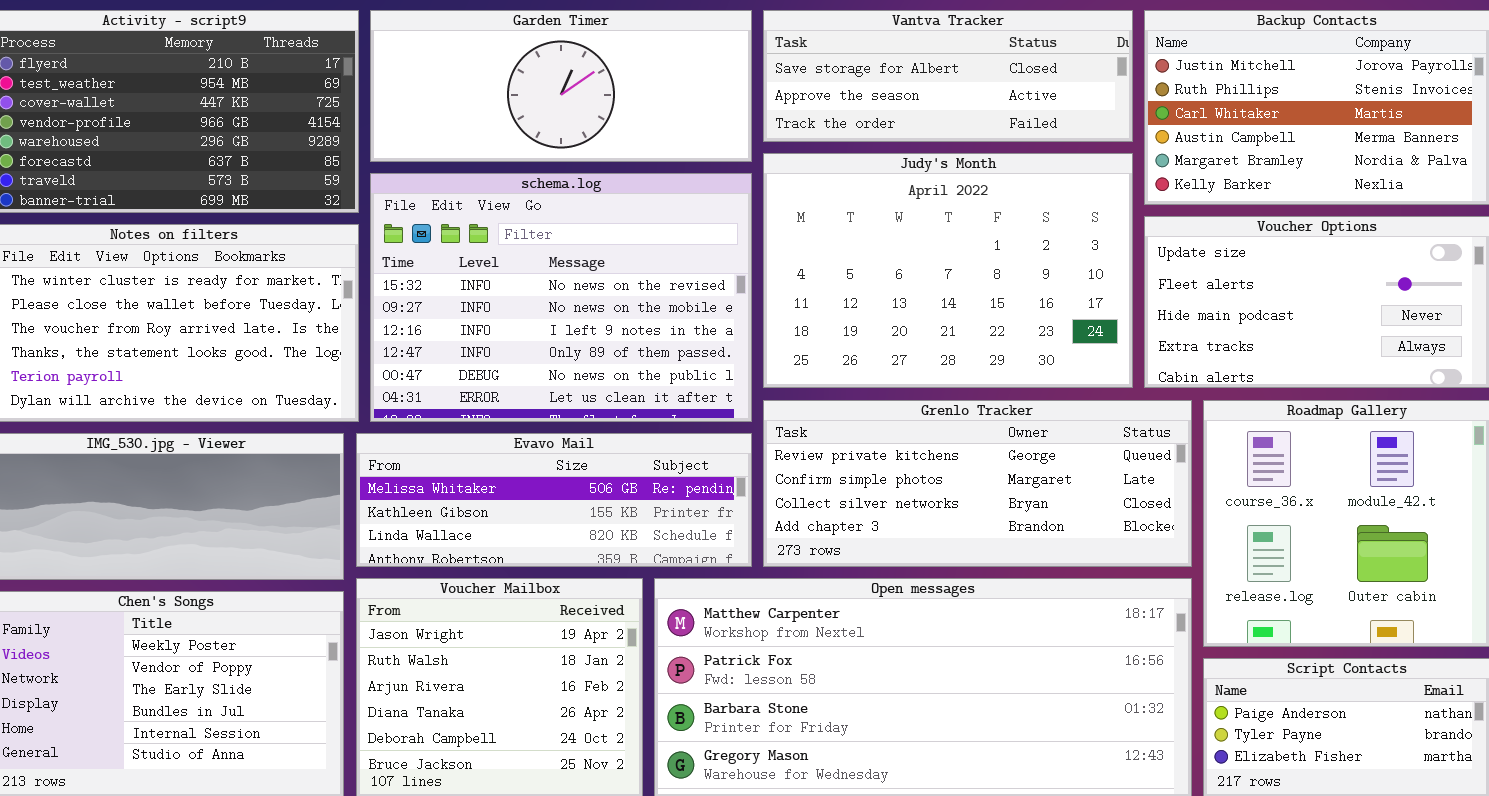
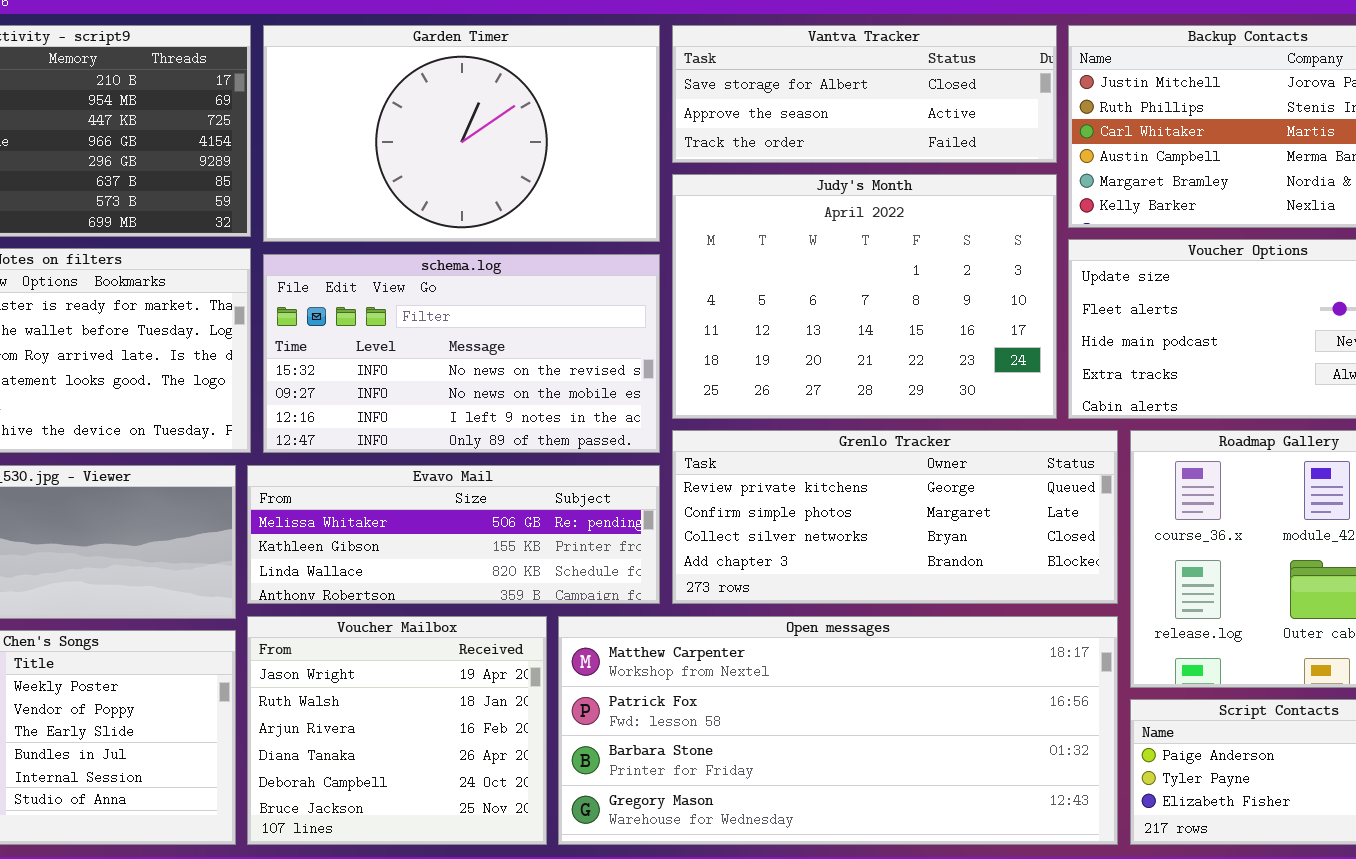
Garden Timer: [370,10,752,162] -> [263,25,660,242], resized
schema.log: [370,173,752,422] -> [263,254,660,453], resized

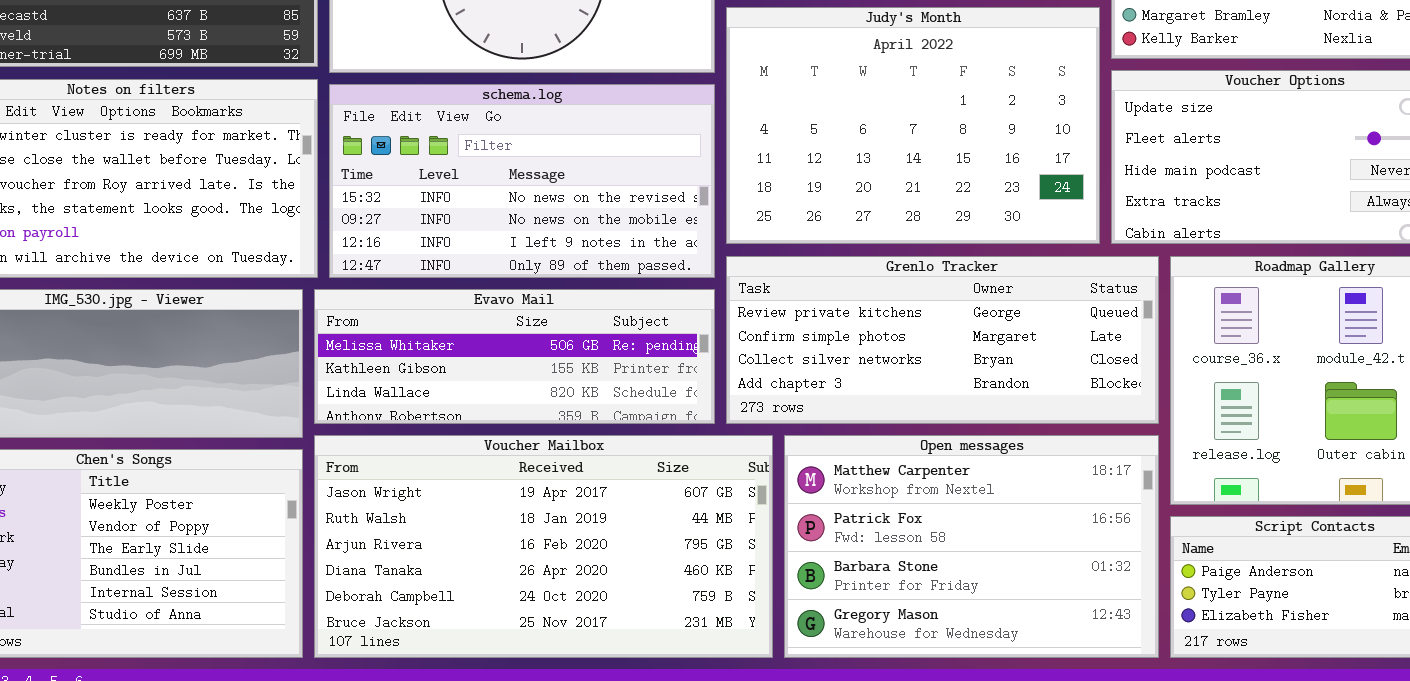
Voucher Mailbox: [247,616,547,845] -> [314,435,773,658], resized
Open messages: [558,616,1118,845] -> [784,435,1159,658], resized

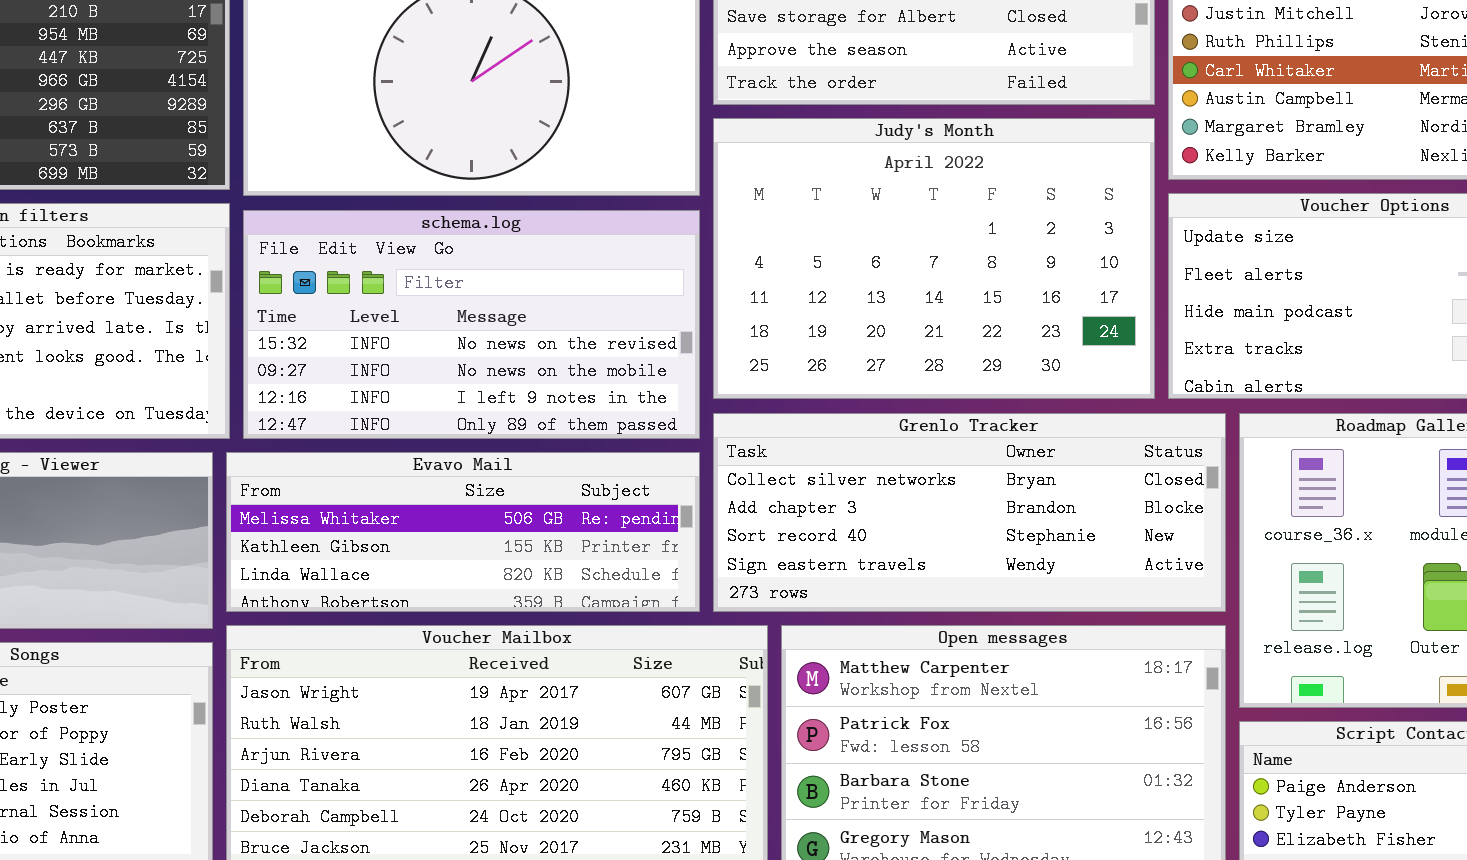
Grenlo Tracker: [726,256,1159,424] -> [713,413,1226,612], scrolled down 2 rows

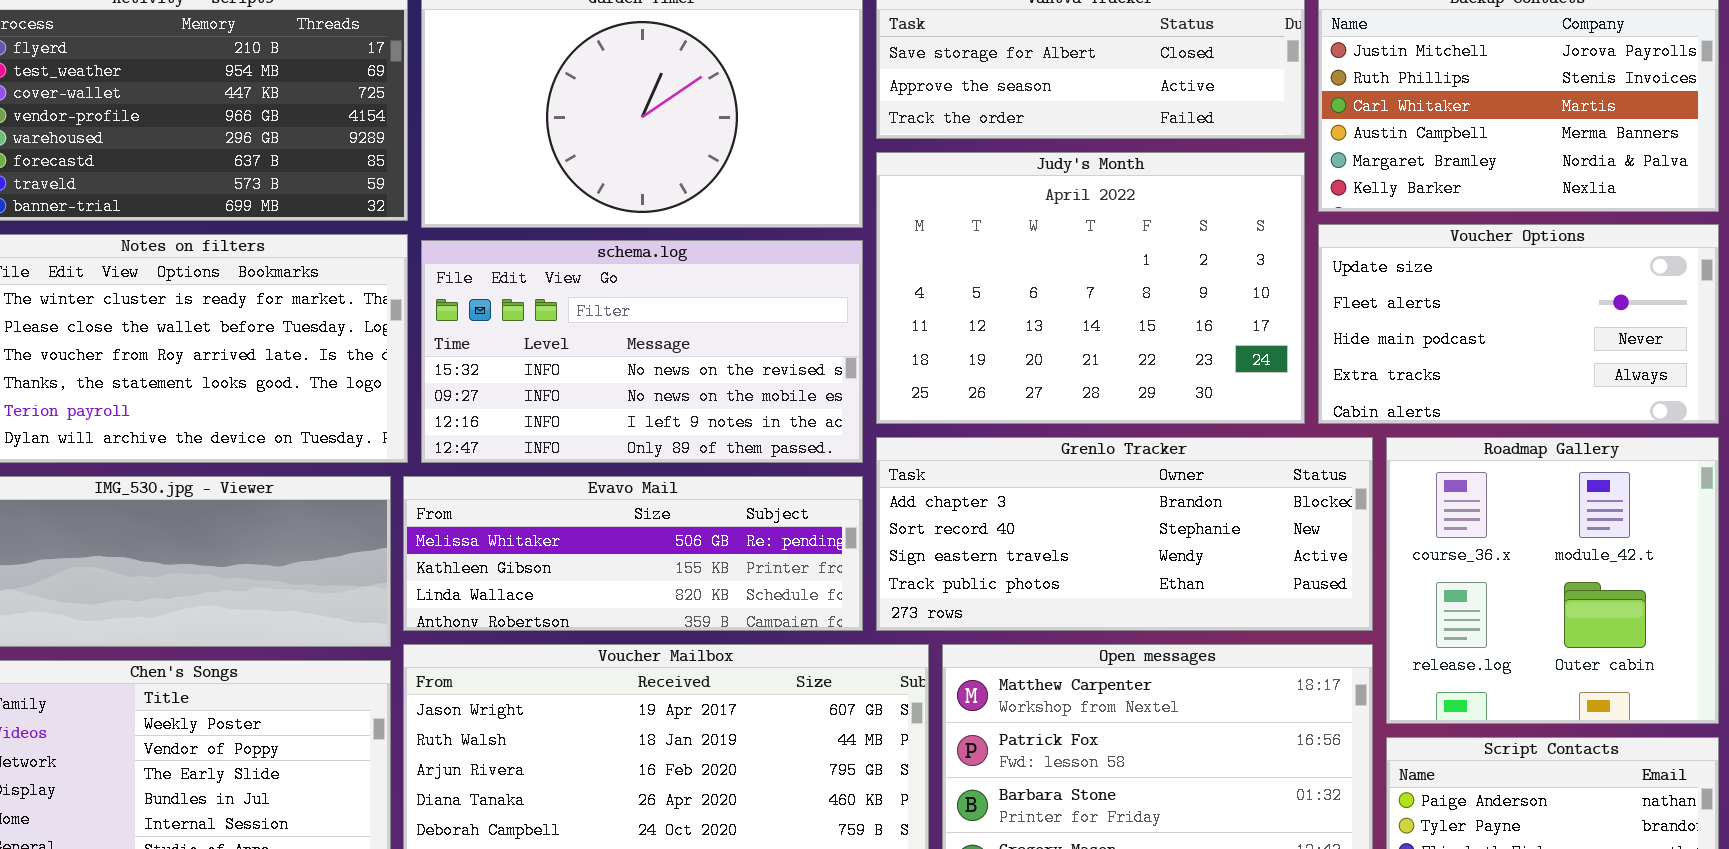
Grenlo Tracker: [713,413,1226,612] -> [876,437,1373,631], scrolled down 1 row

